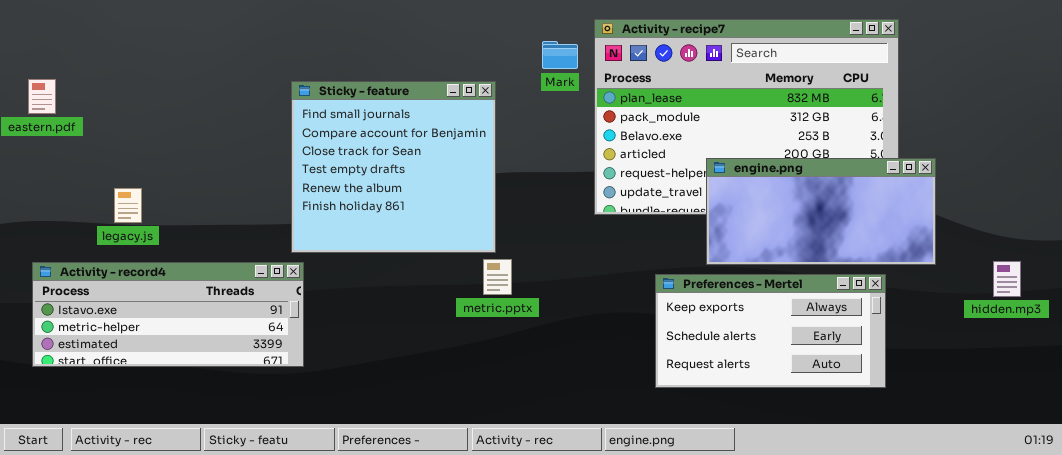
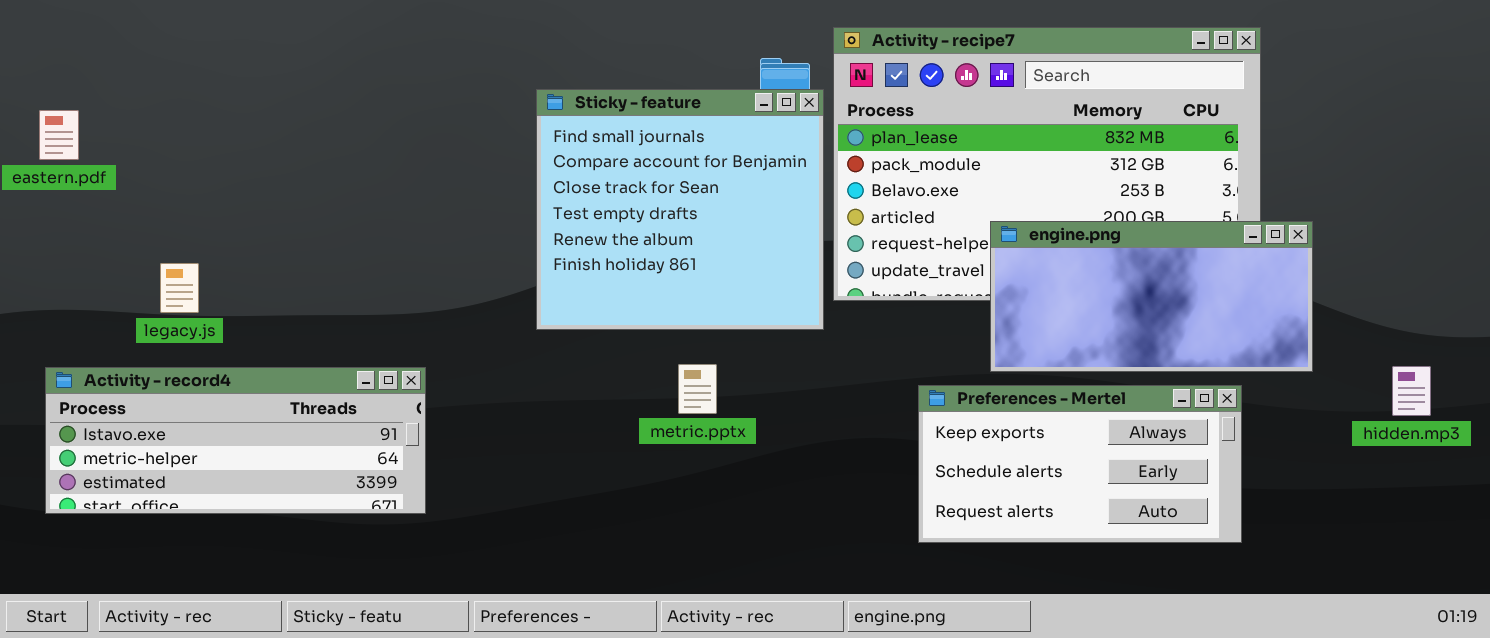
Sticky - feature: [291,81,496,253] -> [536,89,824,330], moved

